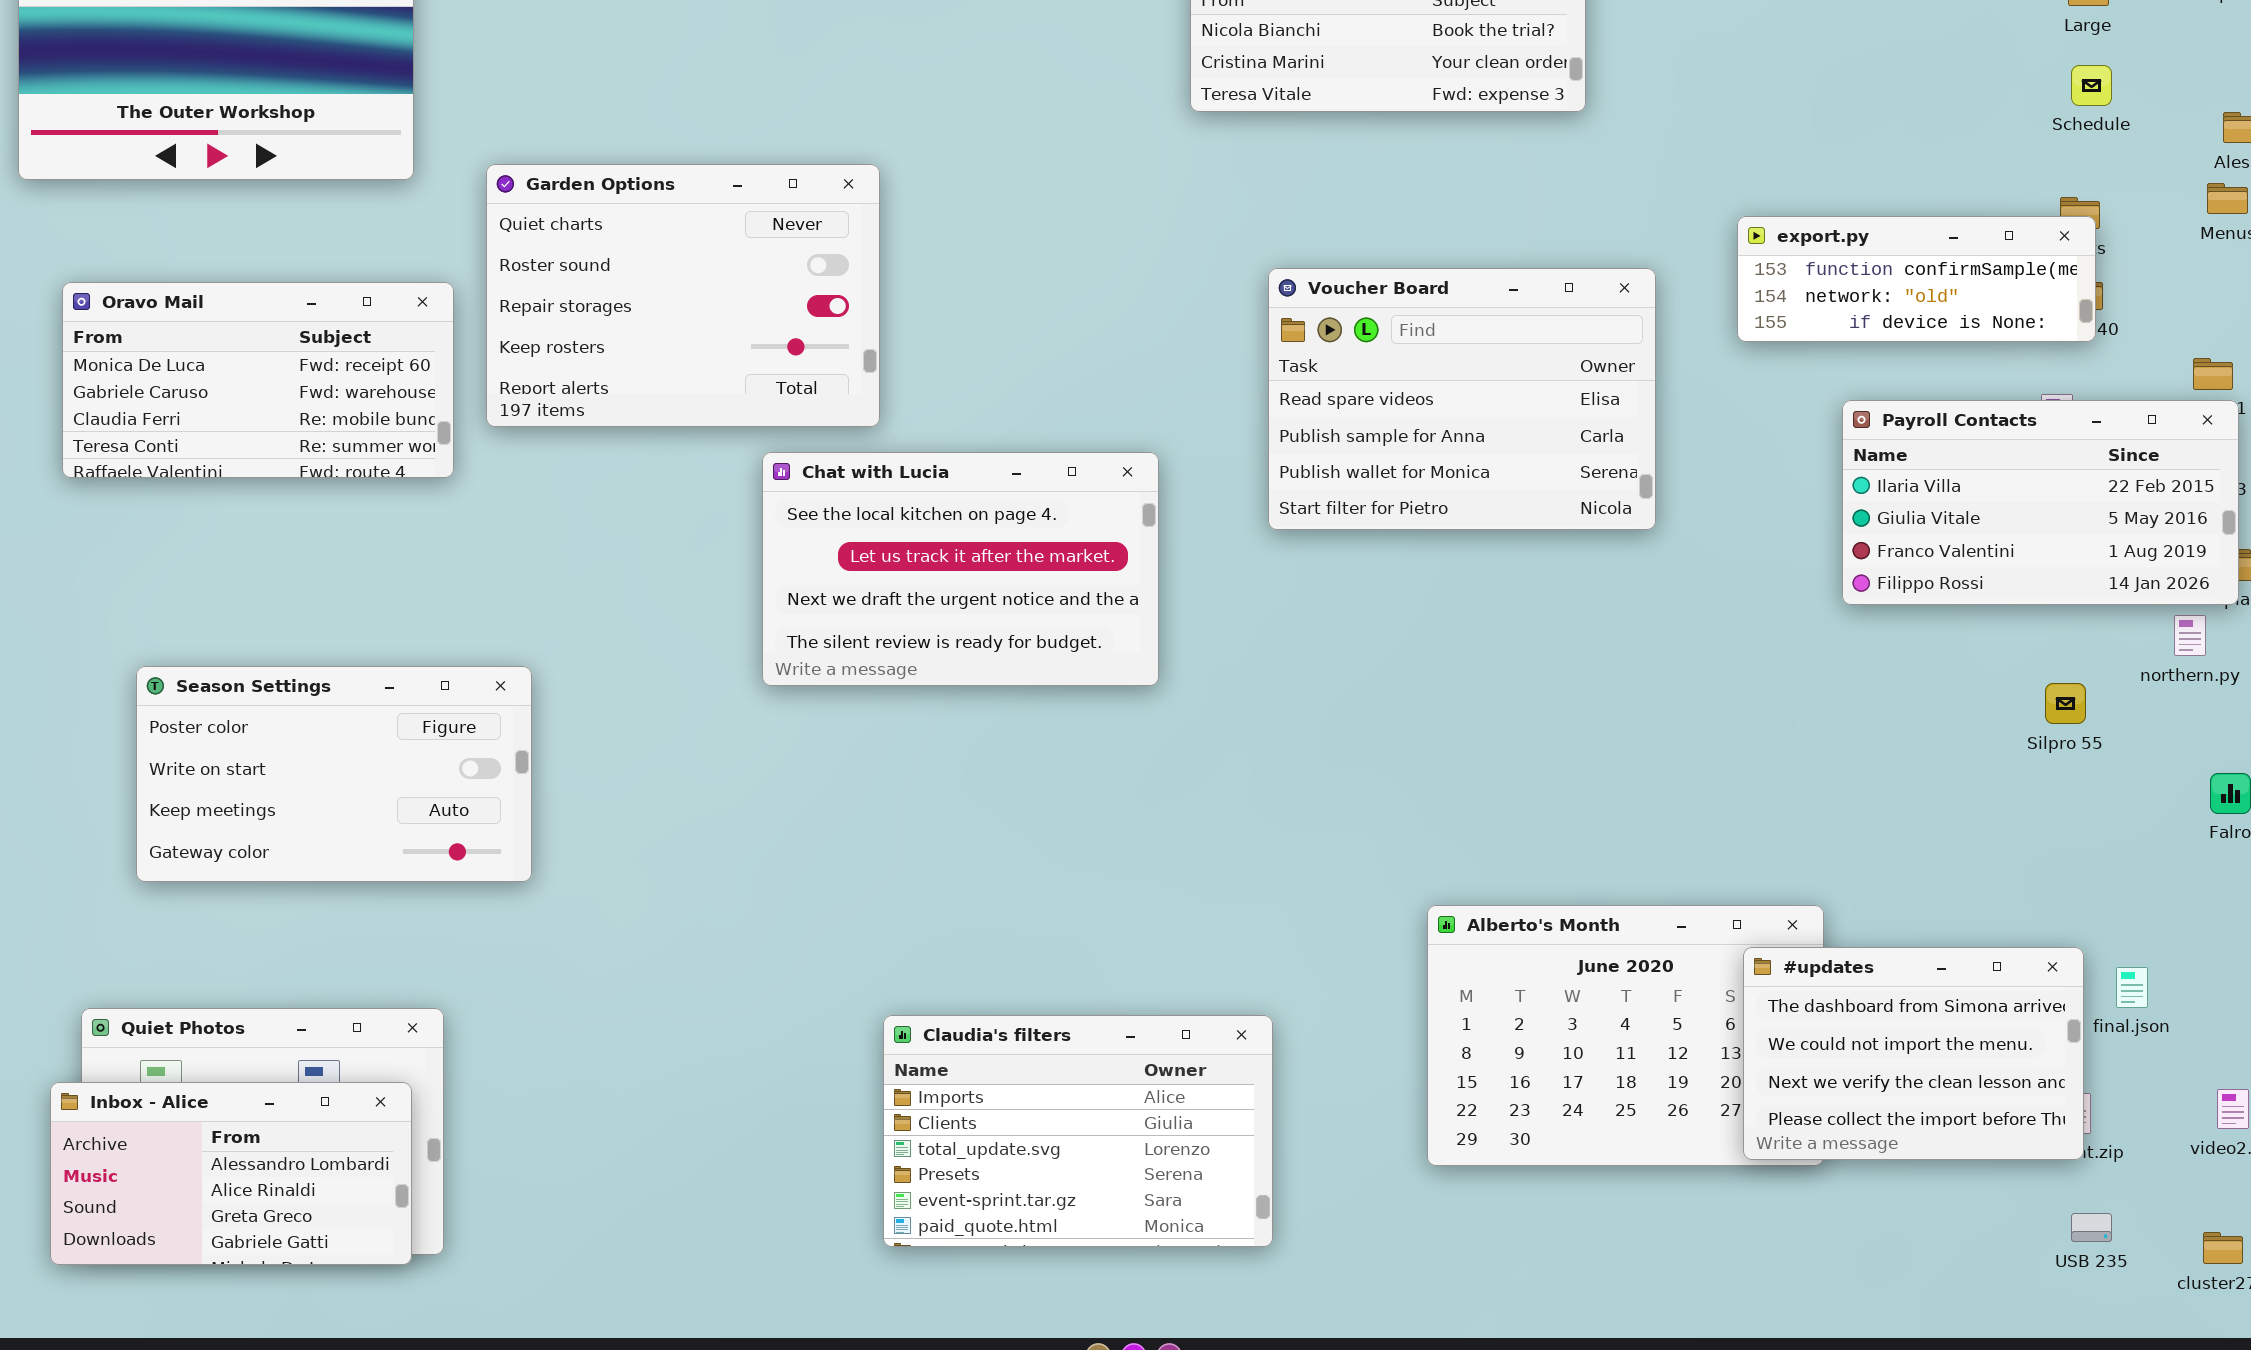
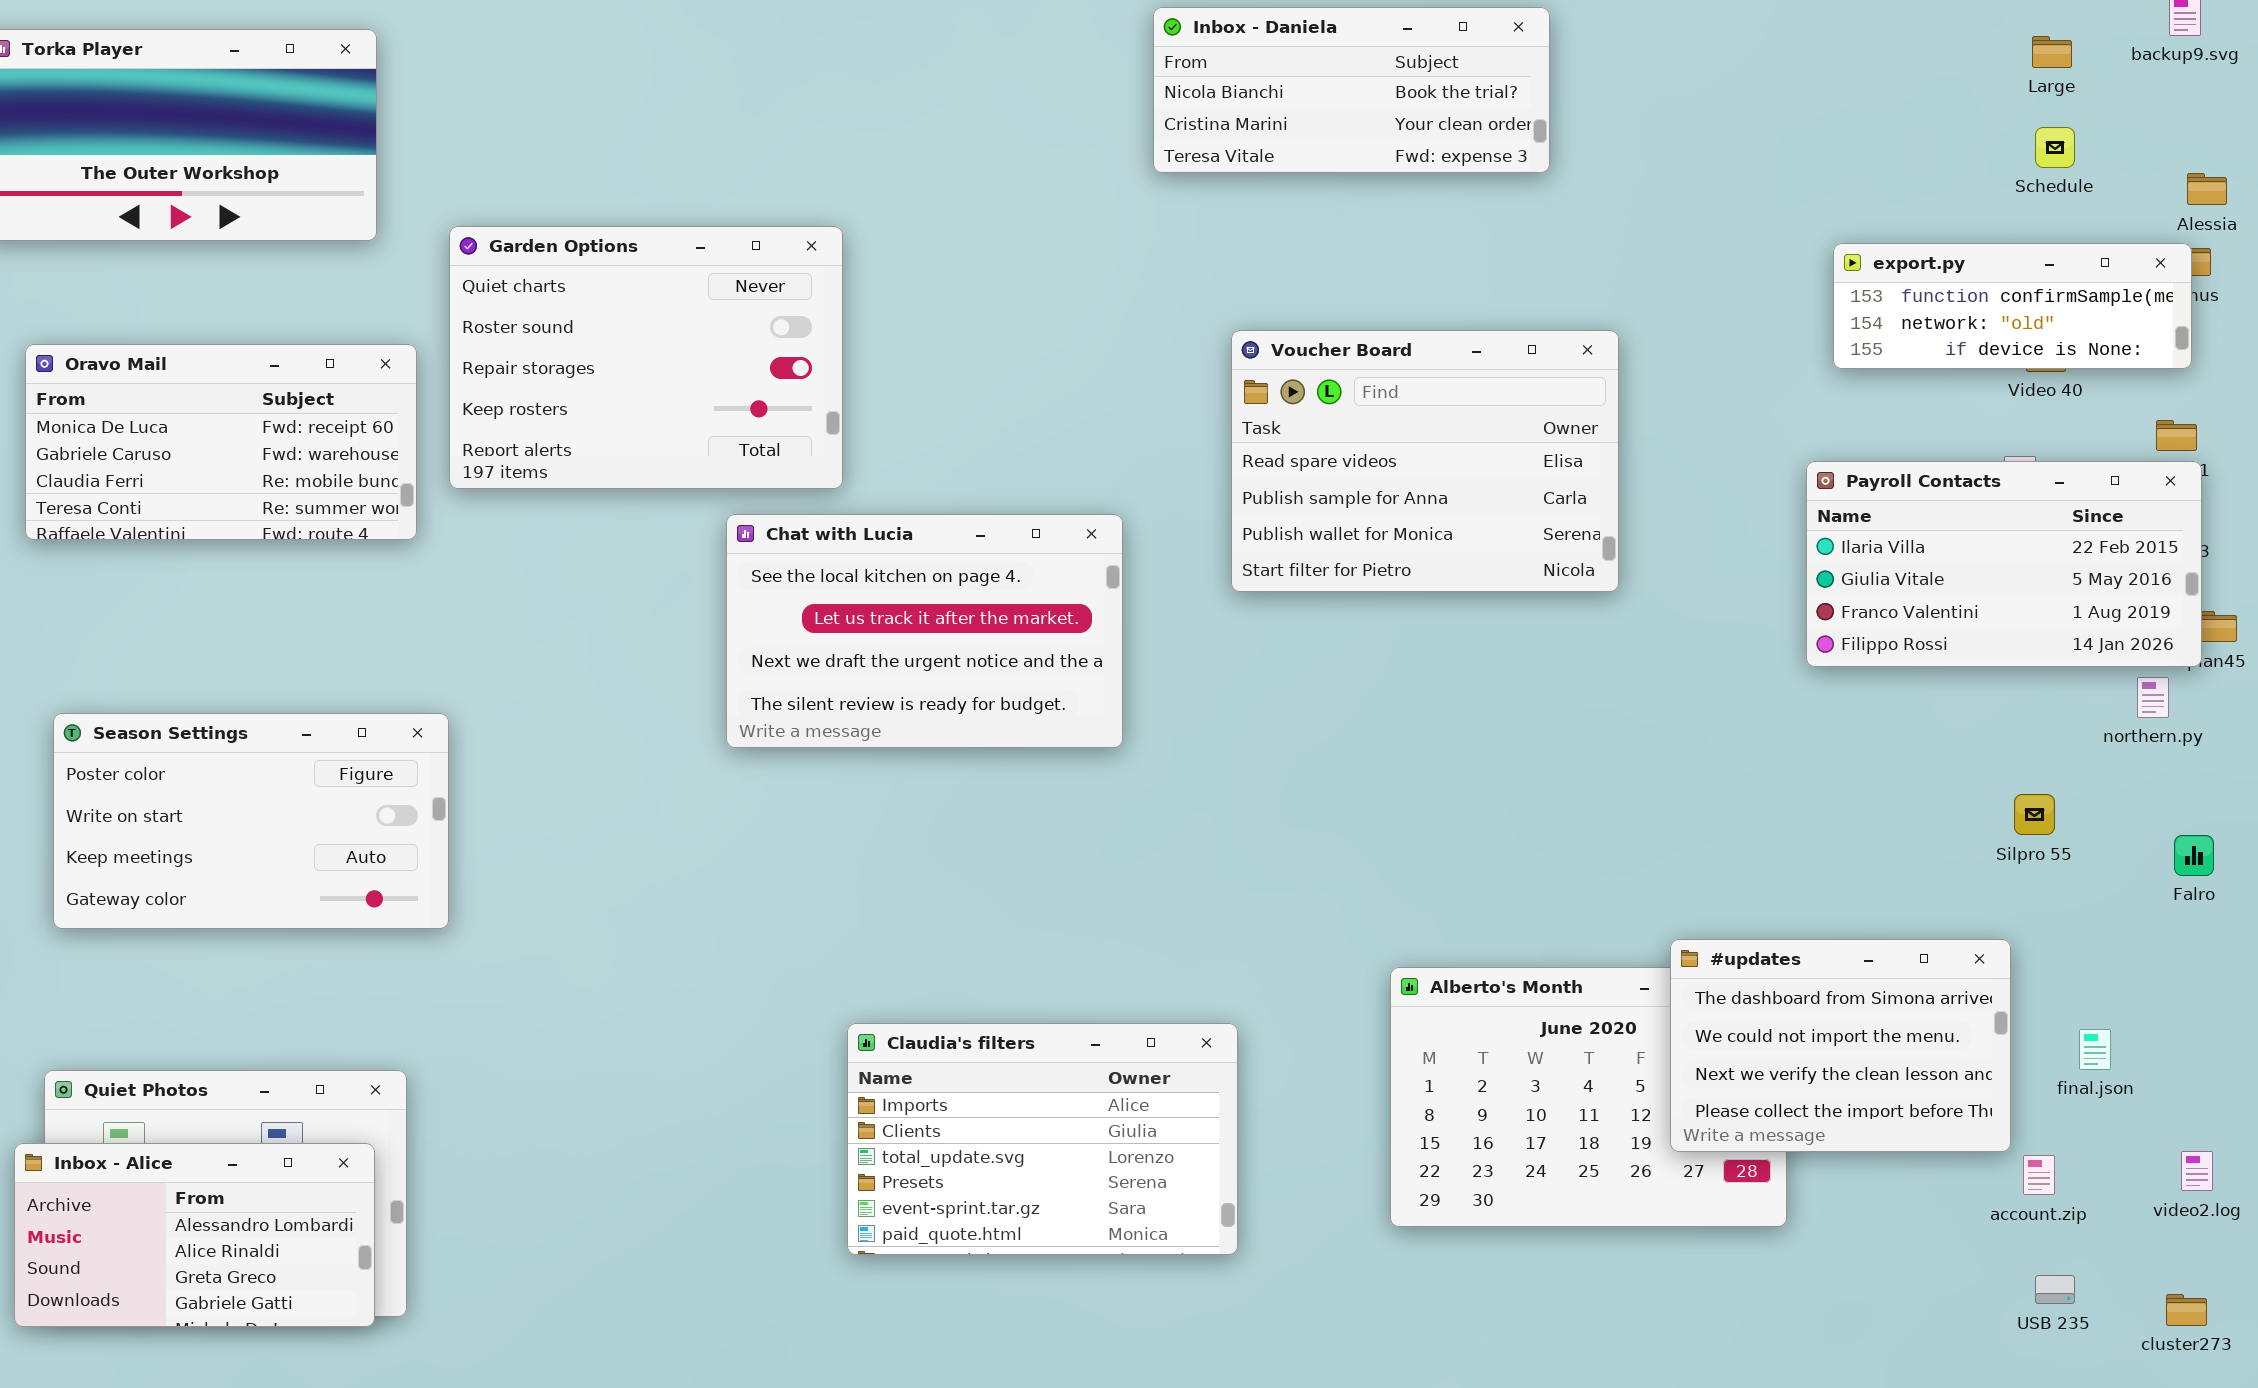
export.py: [1737,216,2096,342] -> [1833,243,2192,369], moved
Season Settings: [136,666,532,882] -> [53,713,449,929], moved
Silpro 55: [2045,683,2086,724] -> [2014,794,2055,835], moved
#updates: [1743,947,2084,1160] -> [1670,939,2011,1152], moved
Claudia's filters: [883,1015,1273,1247] -> [847,1023,1238,1255], moved

